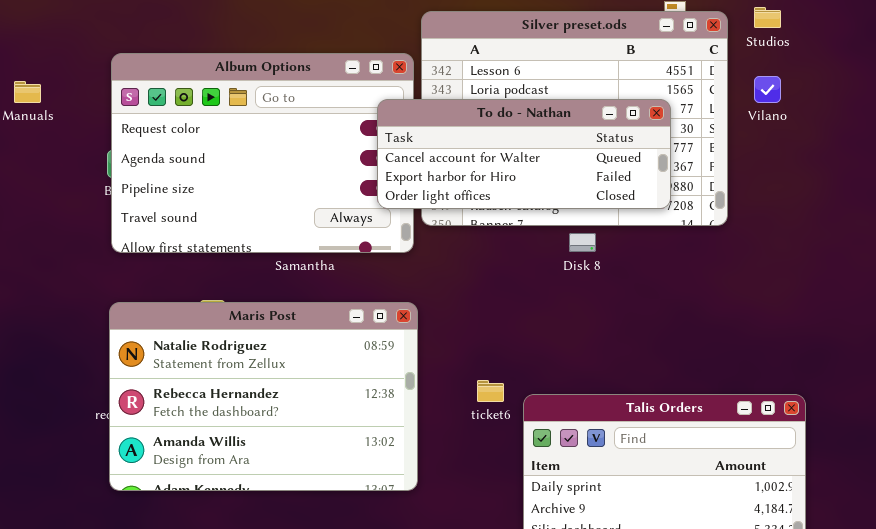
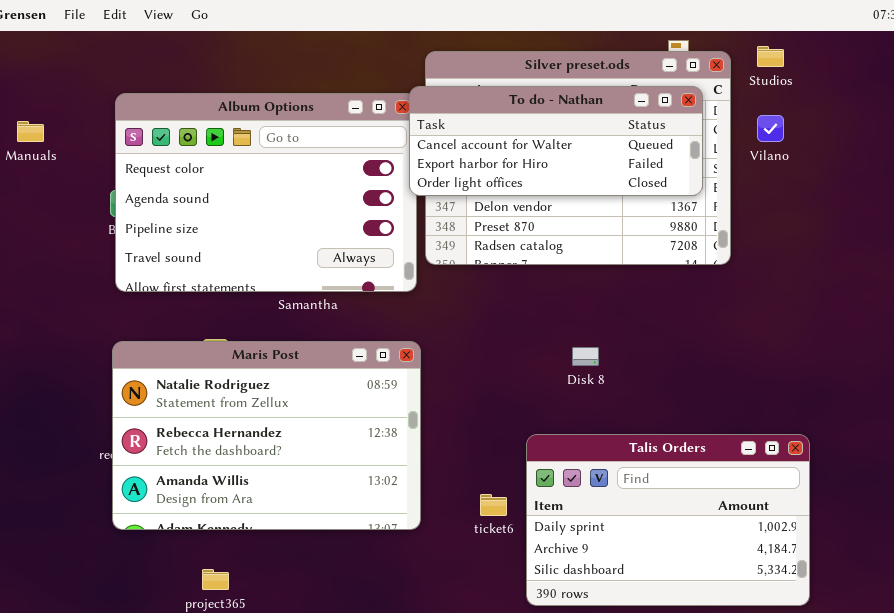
To do - Nathan: [377,99,671,209] -> [409,86,703,196], moved
Disk 8: [569,233,596,252] -> [572,347,599,366], moved
ticket6: [477,380,504,402] -> [480,494,507,516], moved

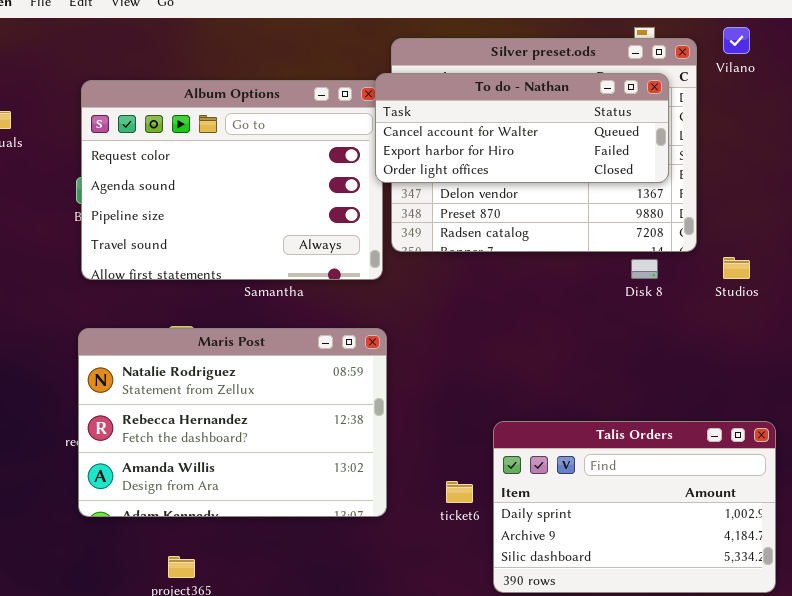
Studios: [757,46,784,67] -> [723,257,750,279], moved
Vilano: [757,115,784,142] -> [723,27,750,54], moved
Disk 8: [572,347,599,366] -> [631,259,658,279], moved

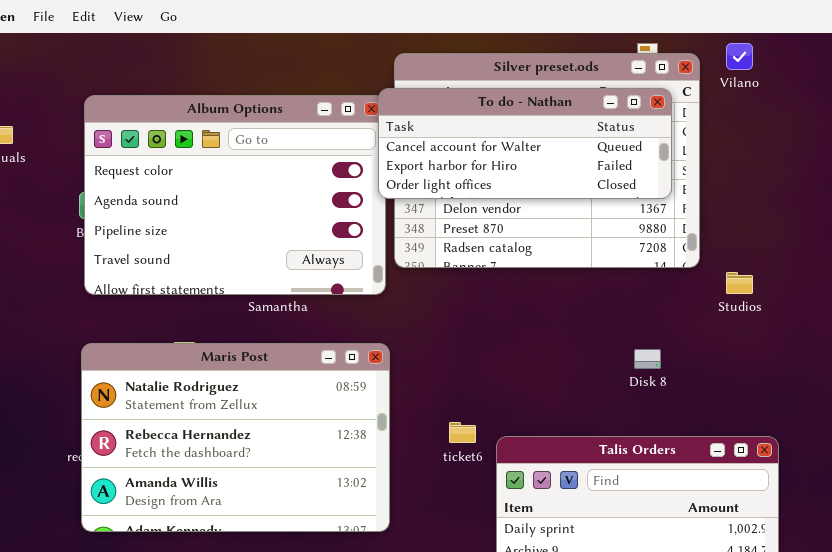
Disk 8: [631,259,658,279] -> [634,349,661,369], moved
ticket6: [446,481,473,503] -> [449,422,476,443], moved

